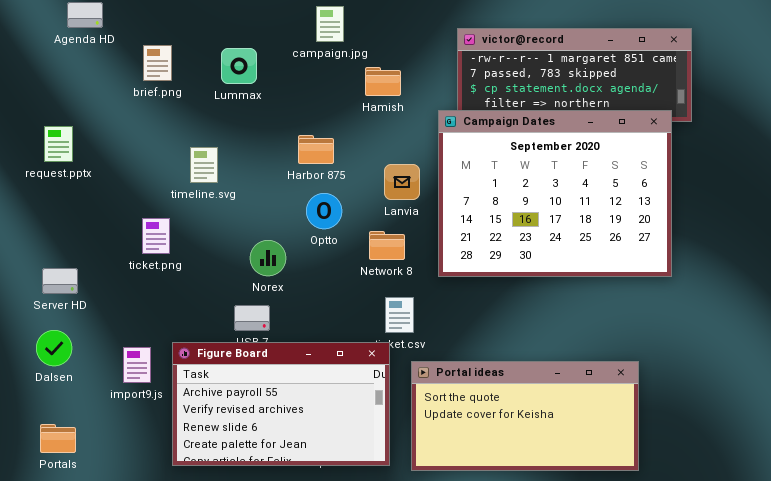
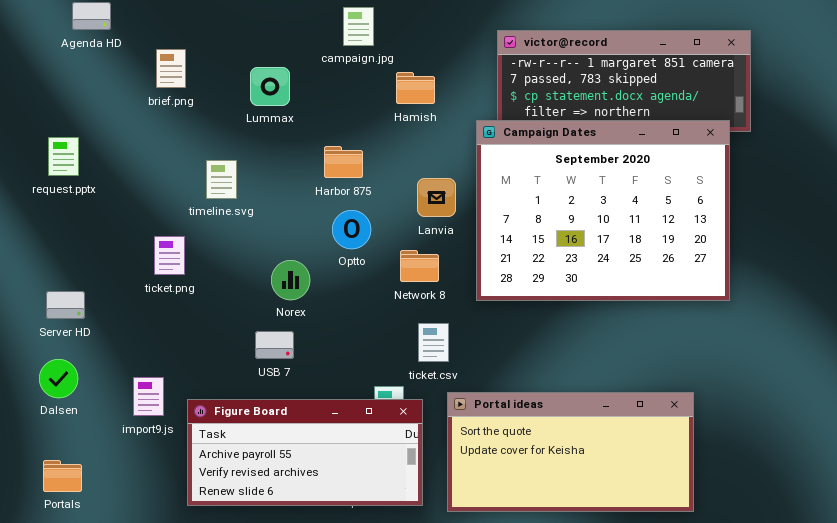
Lummax: [221,48,257,84] -> [250,67,290,106], moved
Figure Board: [172,342,390,466] -> [187,399,423,506], resized

